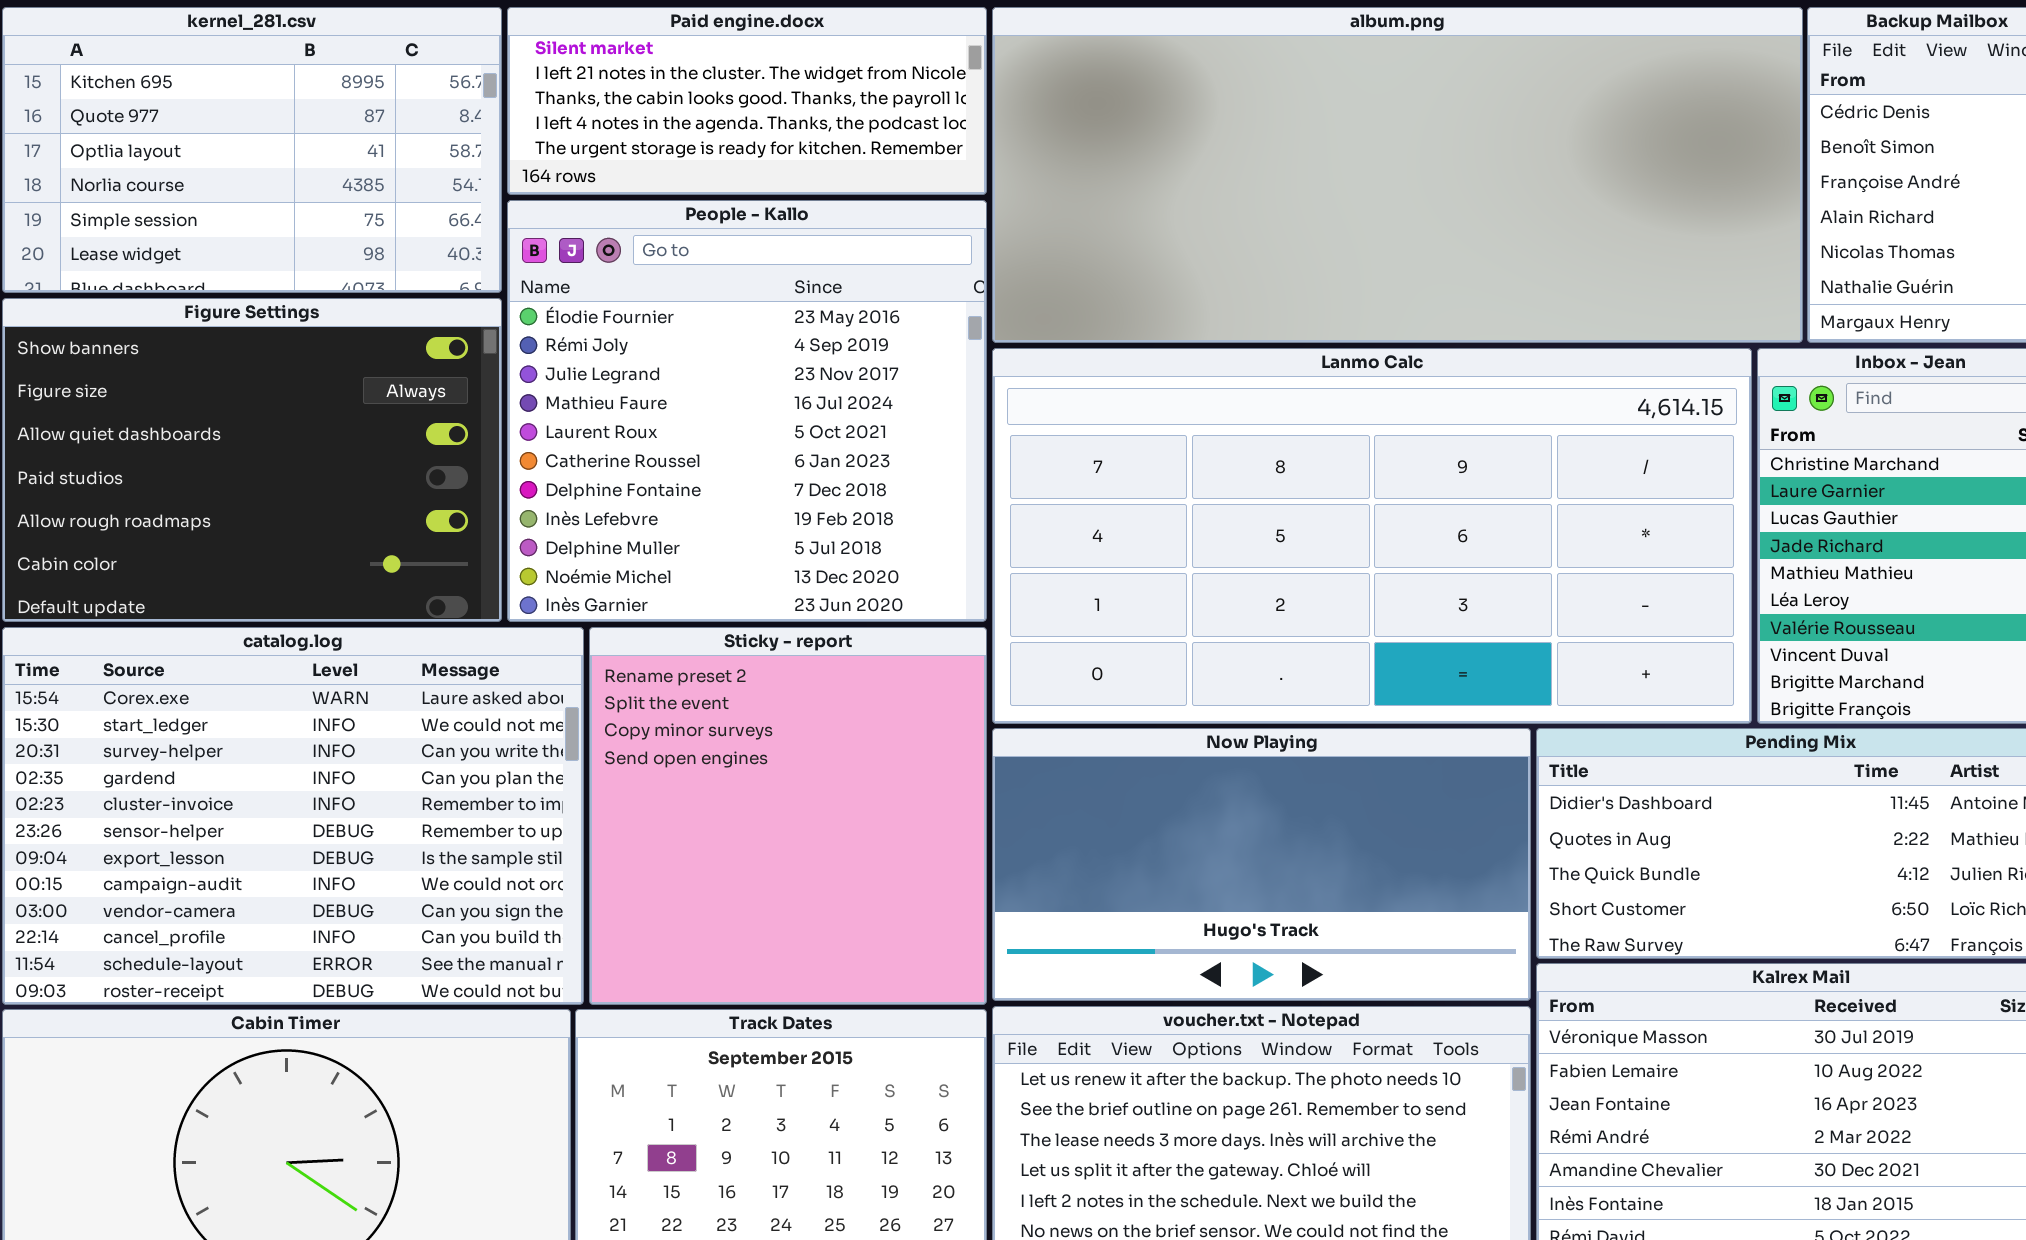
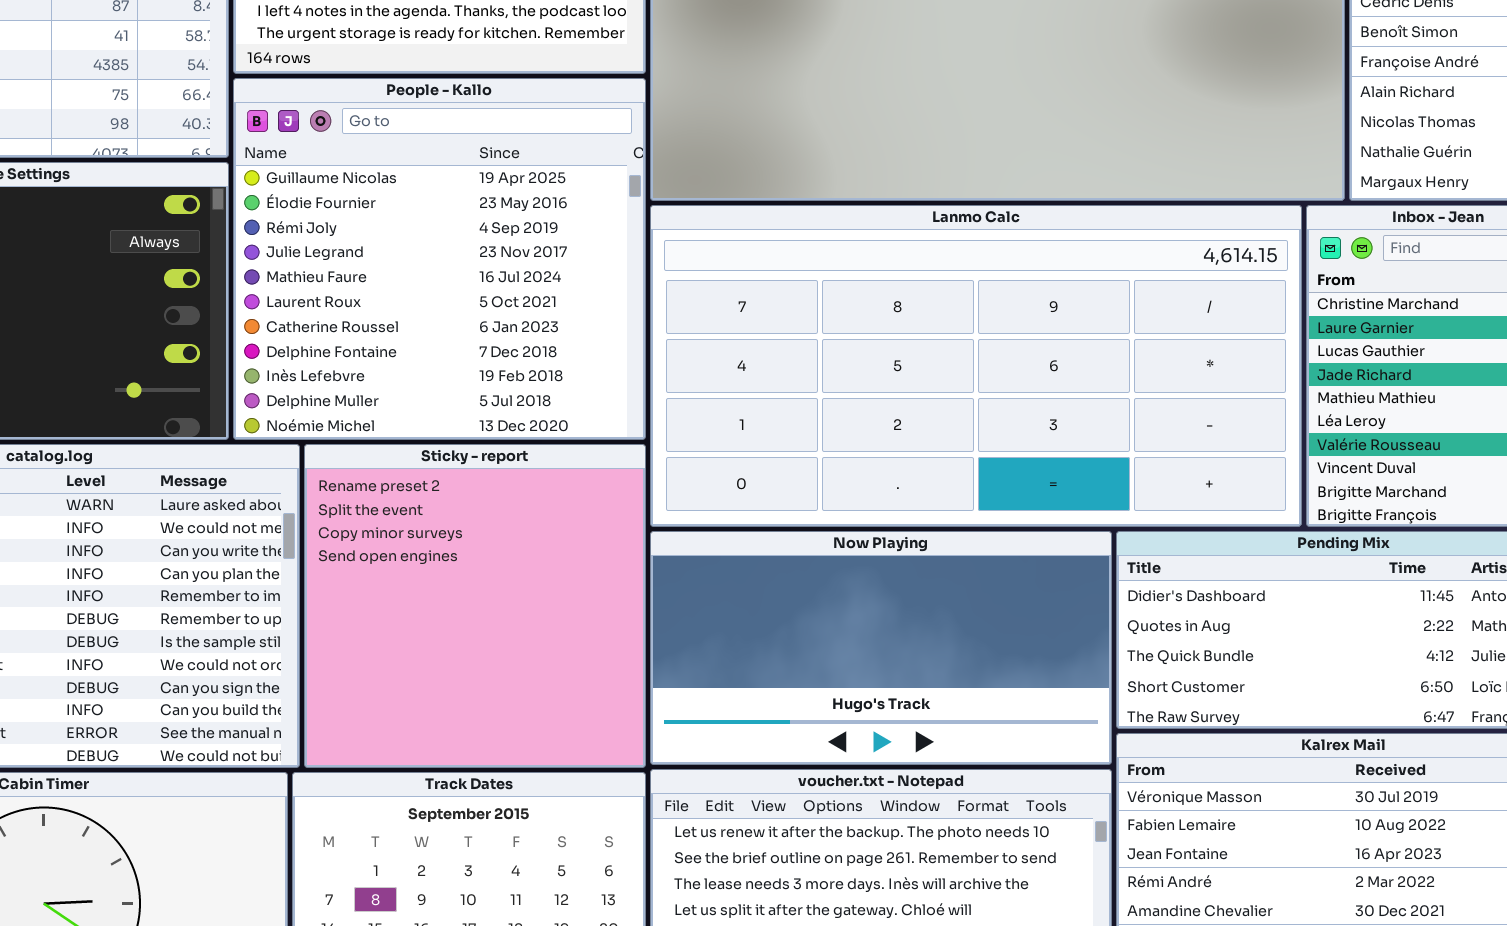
People - Kallo: [507,200,987,622] -> [233,78,646,440], scrolled up 1 row

